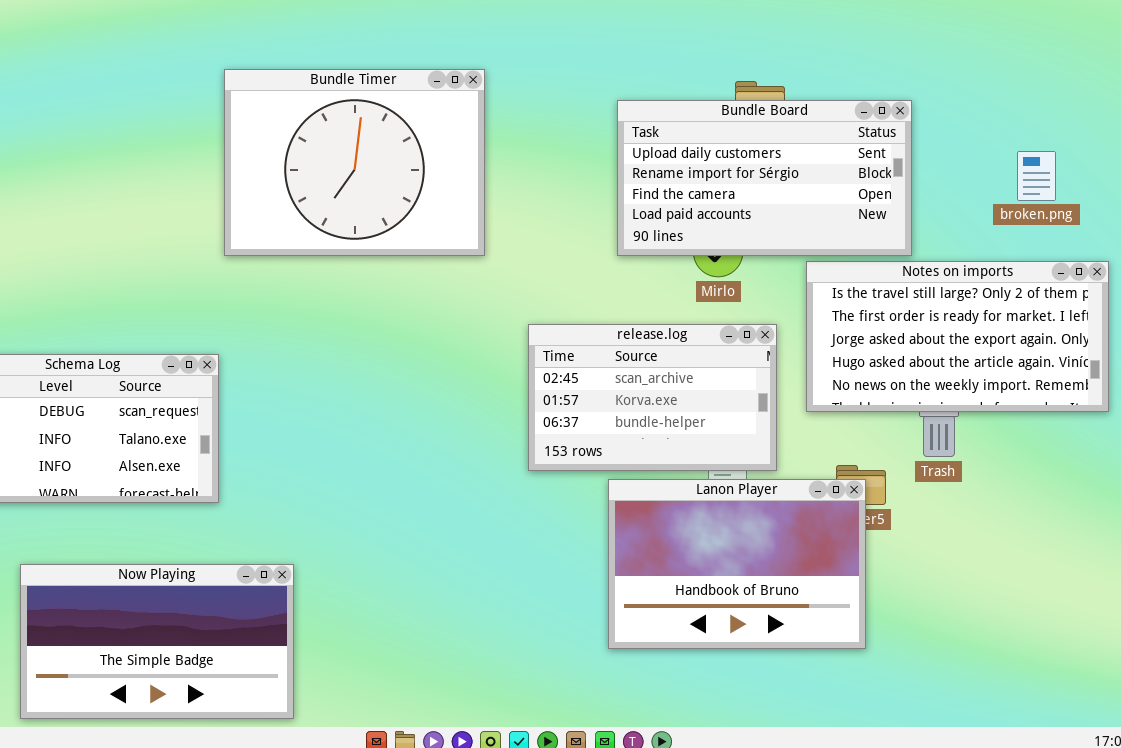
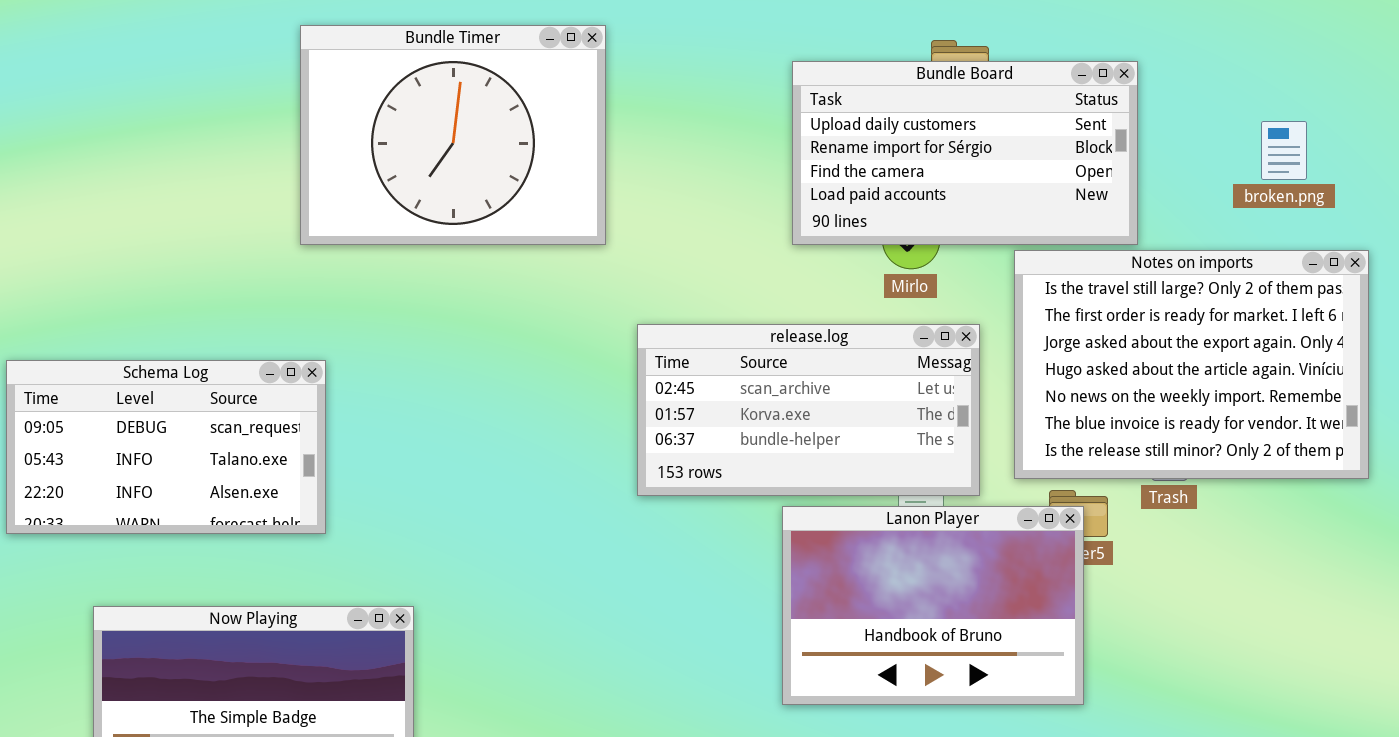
Bundle Timer: [224,69,485,256] -> [300,25,606,245], moved
Notes on imports: [806,261,1109,412] -> [1014,250,1369,479], resized
release.log: [528,324,777,471] -> [637,324,980,496], resized

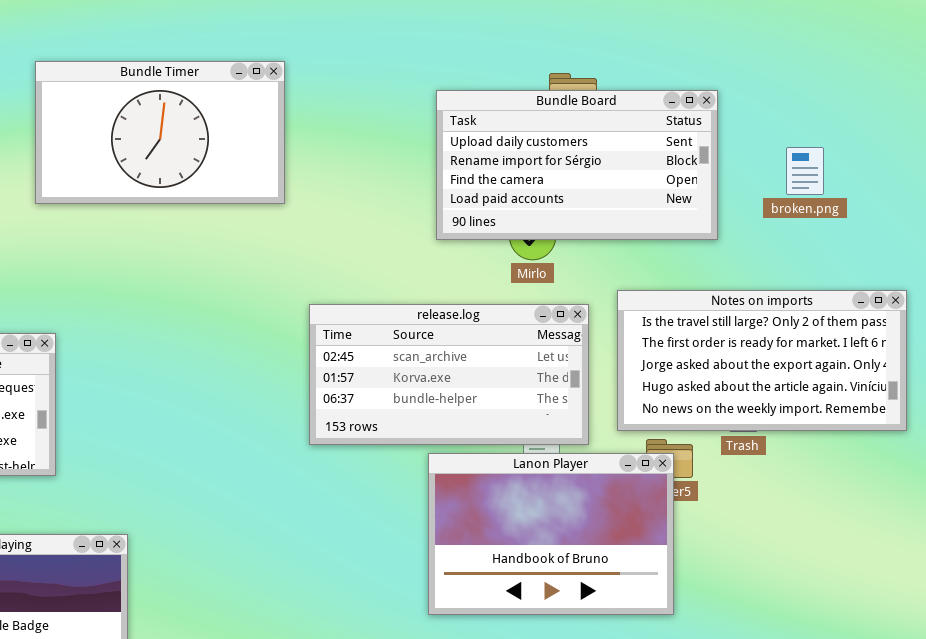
Bundle Timer: [300,25,606,245] -> [35,61,285,204], resized
broken.png: [1261,121,1307,180] -> [786,147,824,195], moved
Notes on imports: [1014,250,1369,479] -> [617,290,907,431], resized

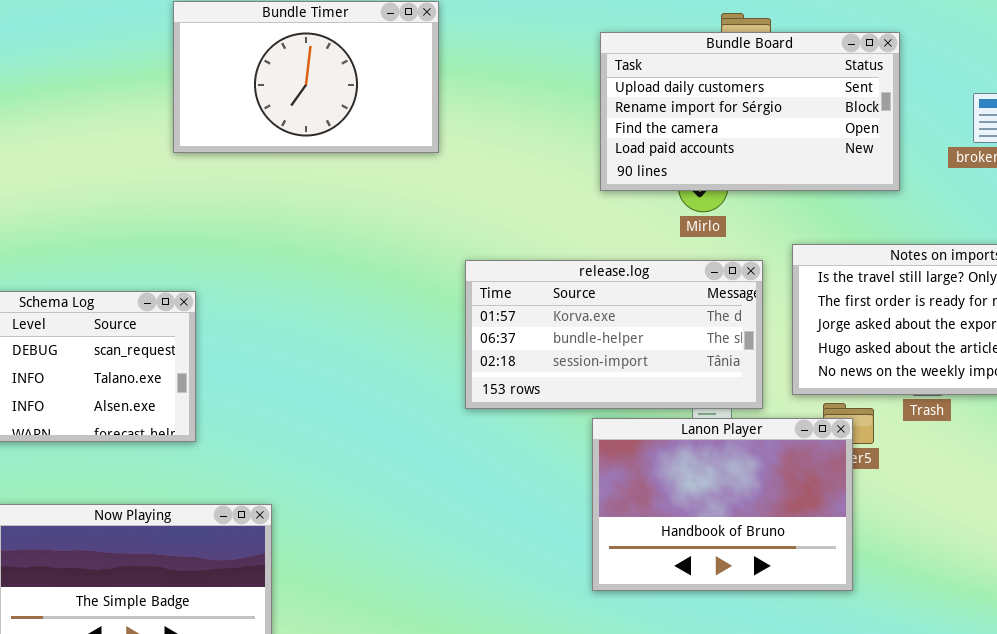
release.log: [309,304,589,445] -> [465,260,763,409], scrolled down 1 row

